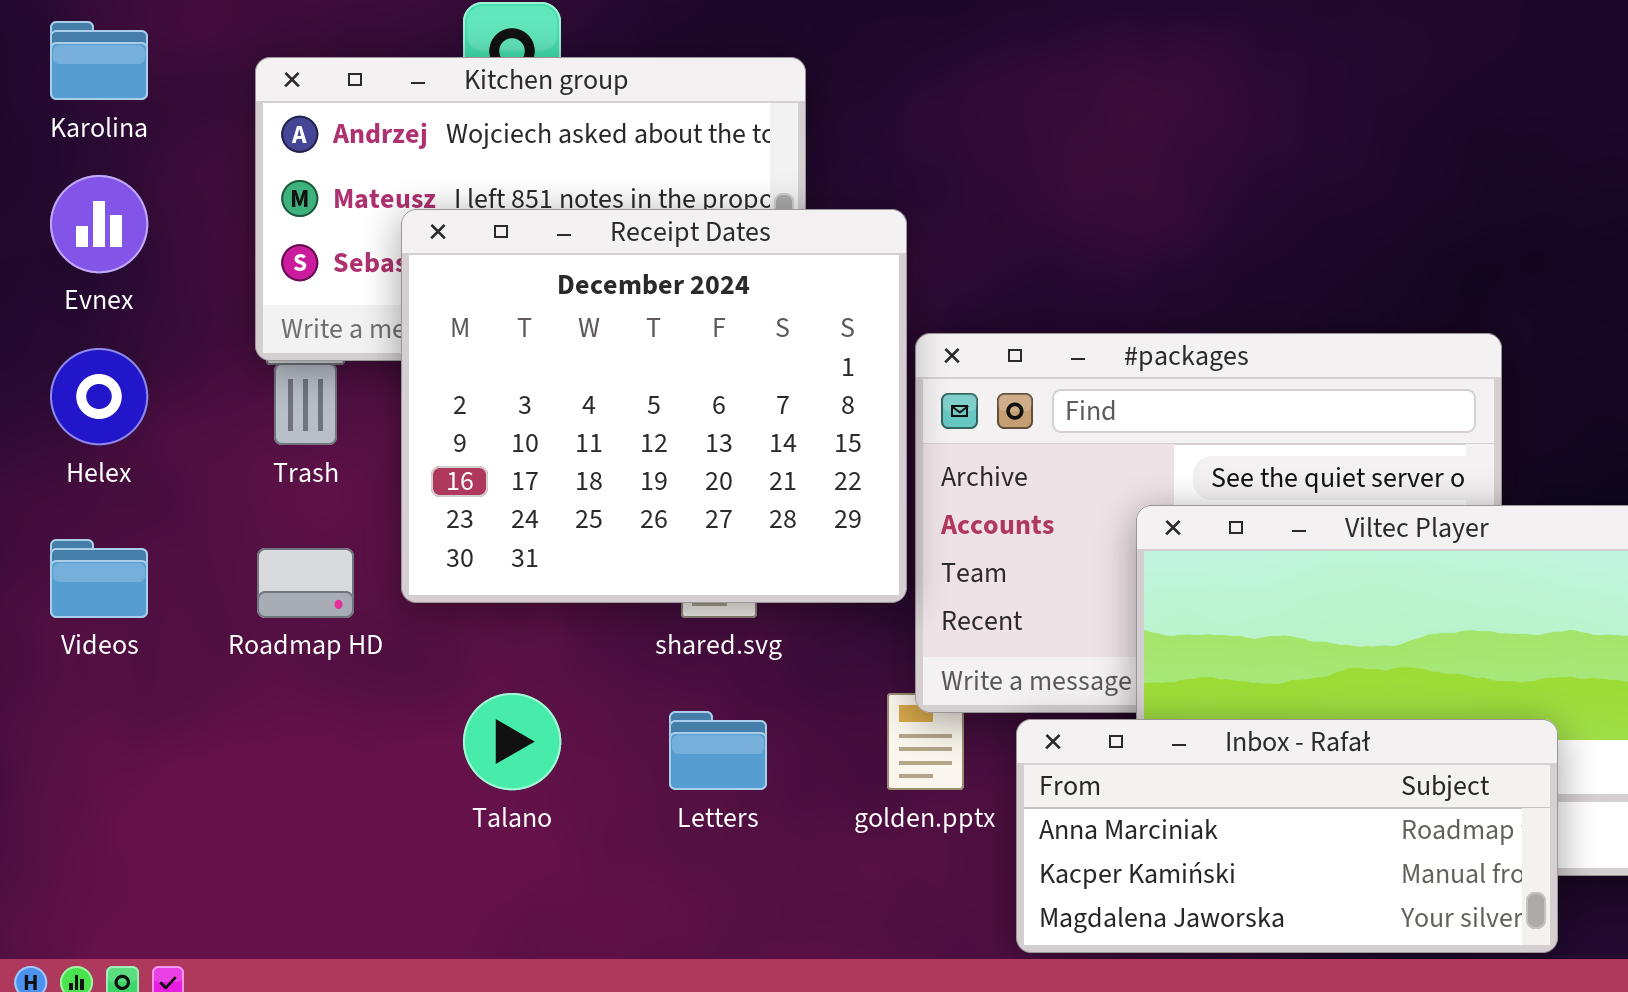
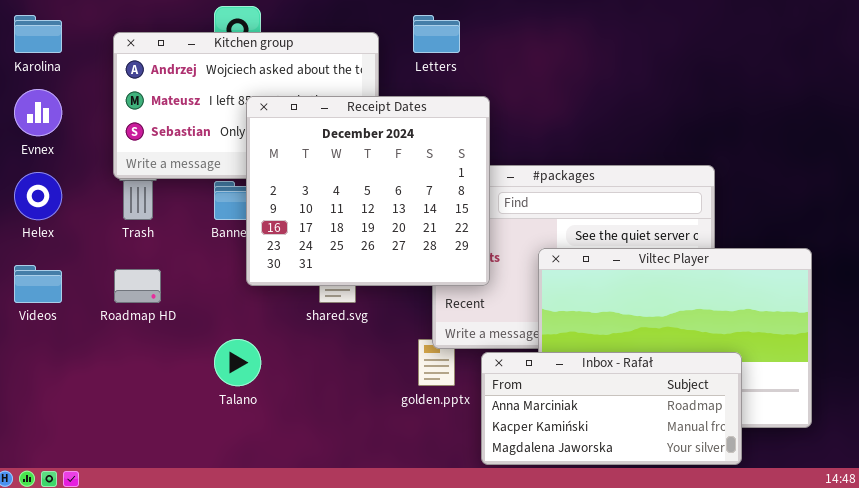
Receipt Dates: [401,209,907,603] -> [246,96,490,286], moved
Letters: [669,711,767,790] -> [413,15,460,53], moved

